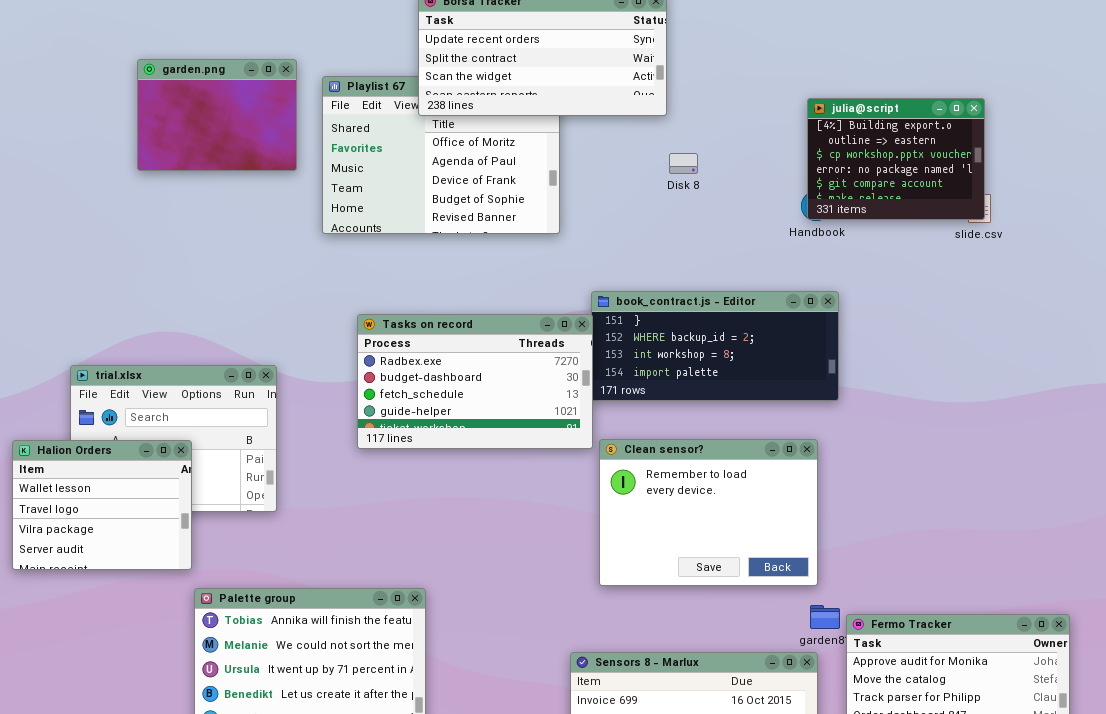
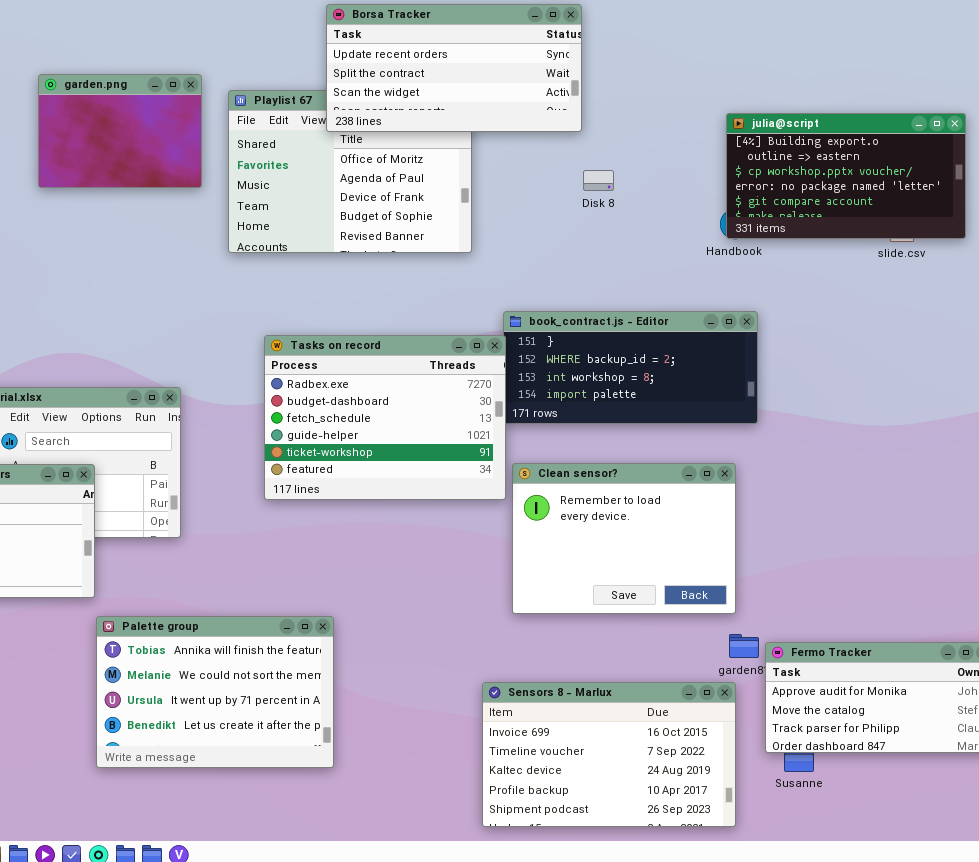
julia@script: [807,98,985,220] -> [726,113,966,239], resized
Tasks on record: [357,314,593,449] -> [264,335,506,500], resized

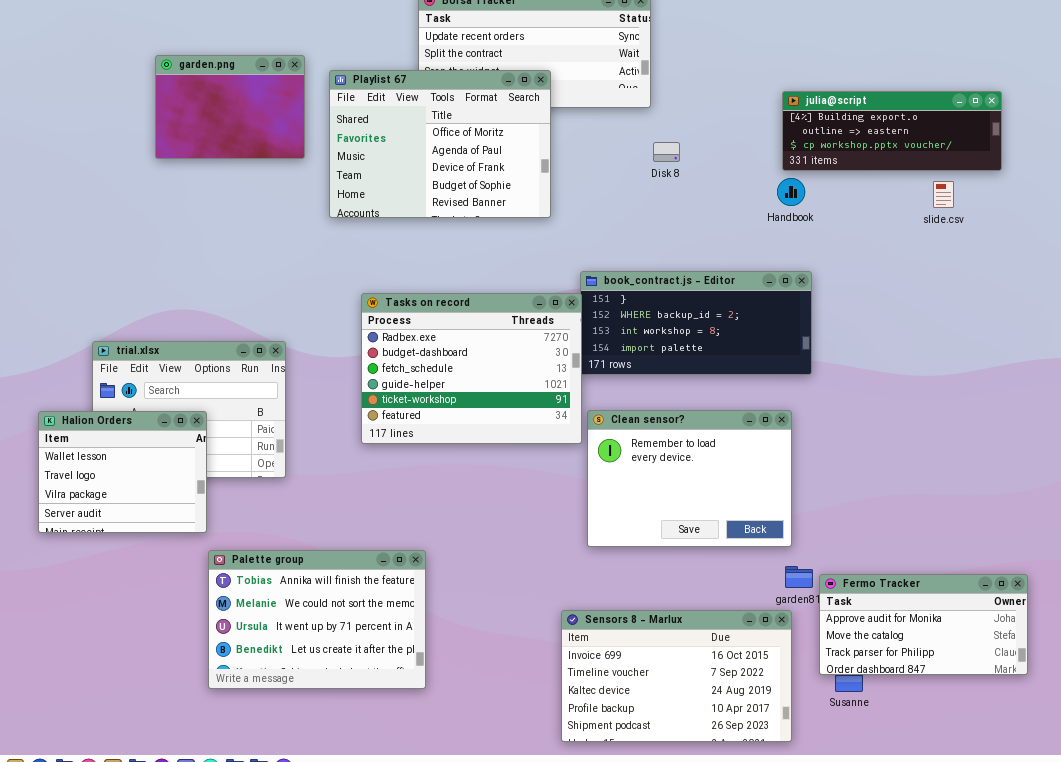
Playlist 67: [228,90,472,253] -> [329,70,551,218], raised
julia@script: [726,113,966,239] -> [782,91,1002,171], resized

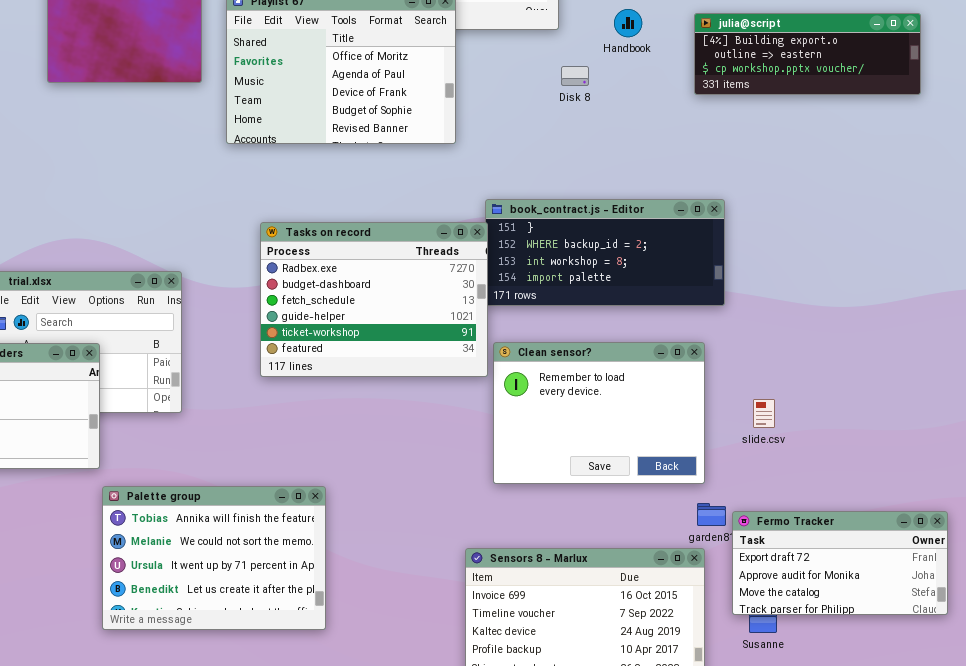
Handbook: [777,178,805,206] -> [614,9,642,37], moved
slide.csv: [933,181,954,208] -> [753,399,775,428], moved
Fermo Tracker: [819,574,1028,675] -> [732,511,948,615], scrolled up 1 row

